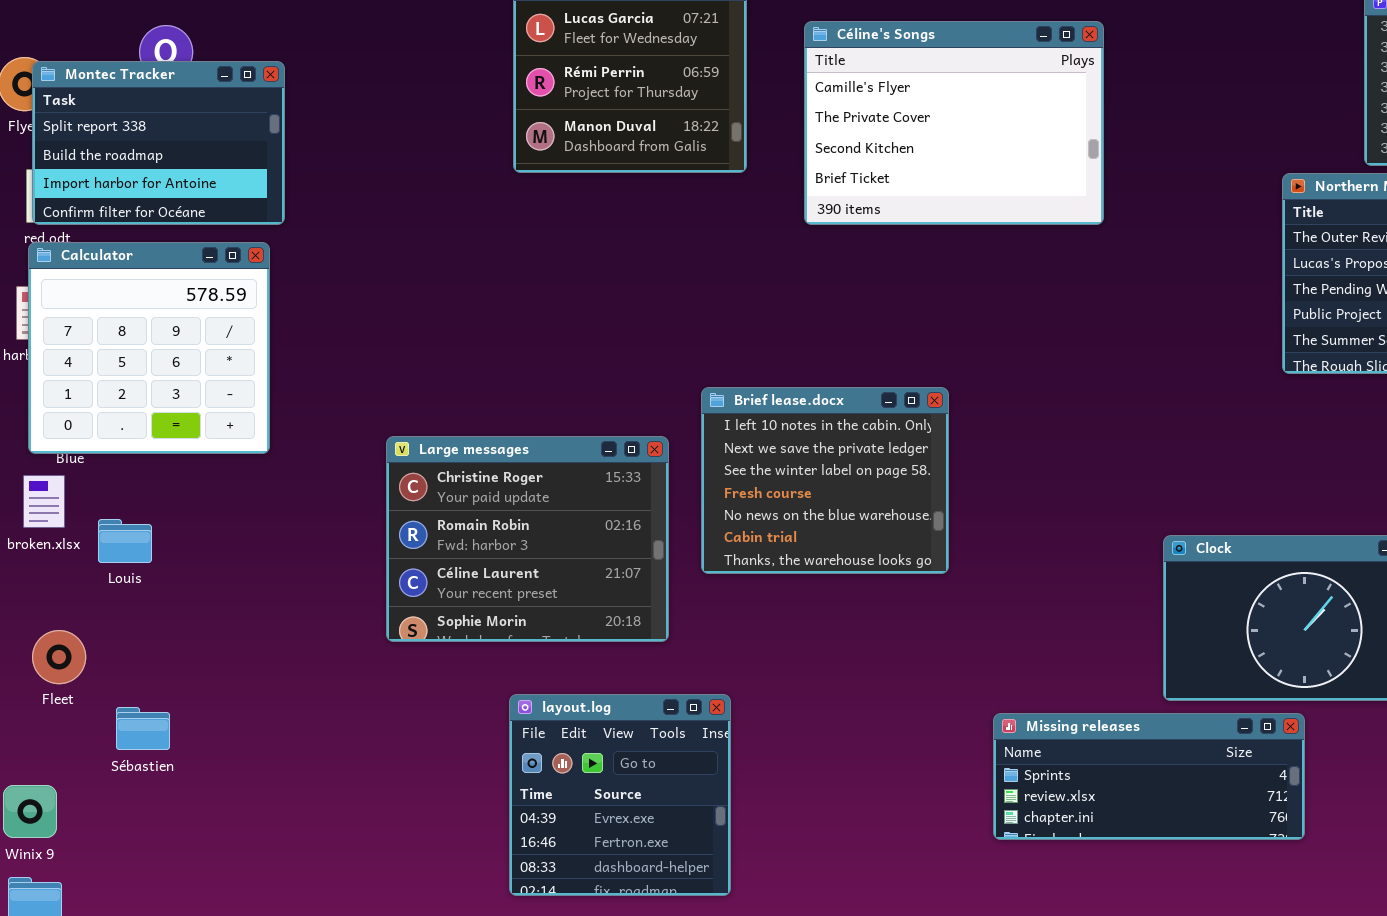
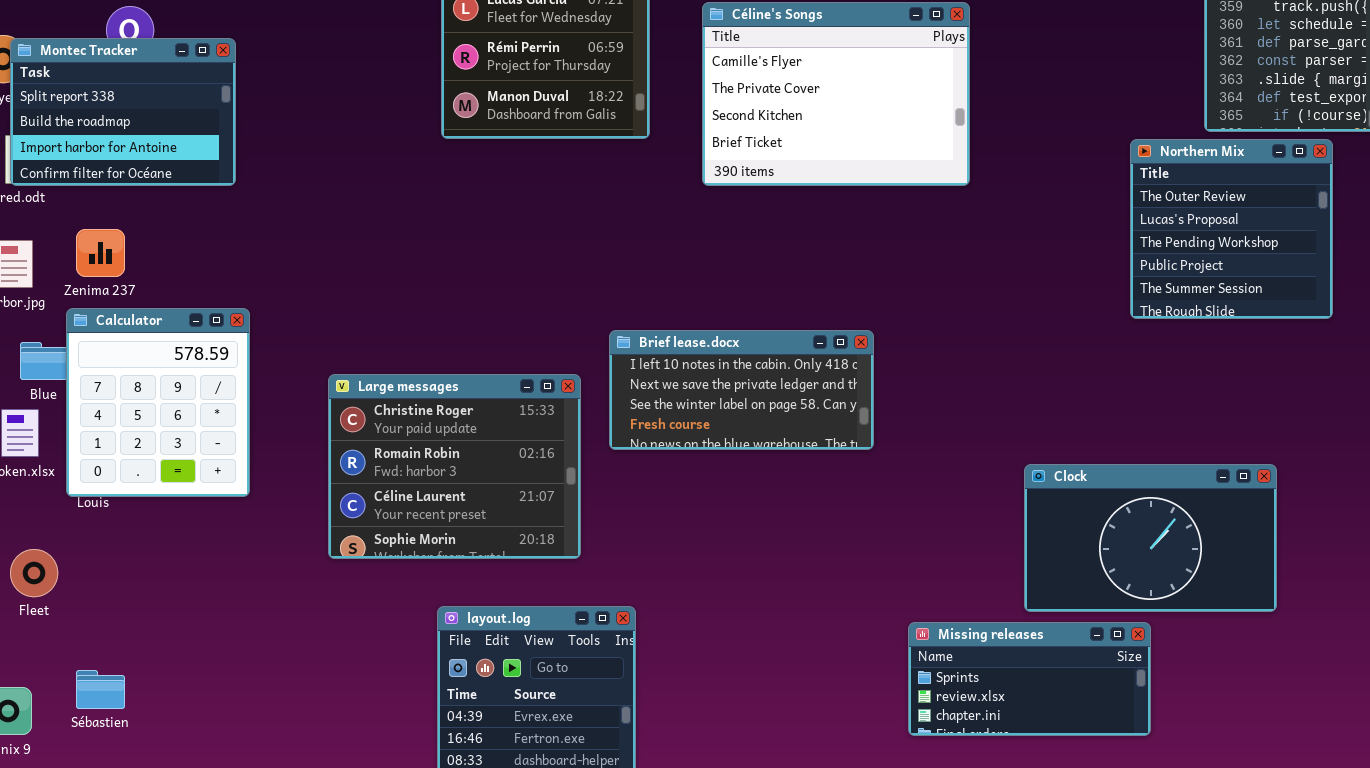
Calculator: [28,242,270,454] -> [66,308,250,497], moved, resized
Brief lease.docx: [701,387,949,574] -> [609,330,874,450], resized
Sébastien: [116,707,170,750] -> [76,670,125,709], moved
Missing releases: [993,713,1305,840] -> [908,622,1151,736], resized

